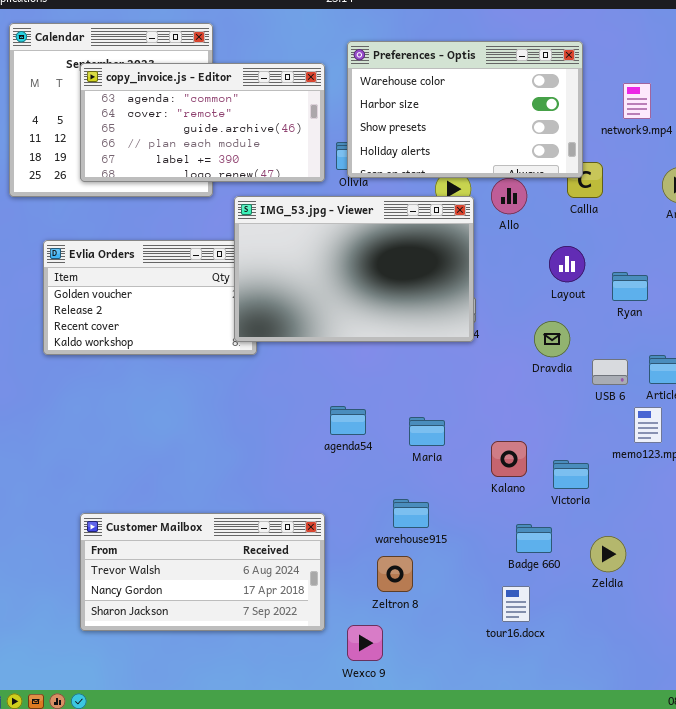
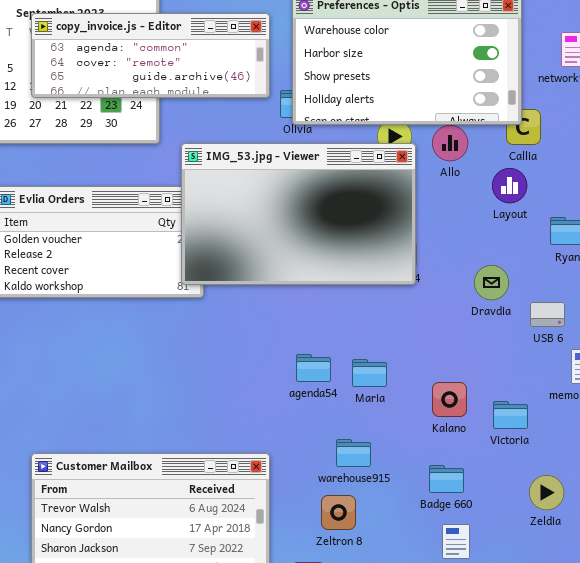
copy_invoice.js - Editor: [80,63,325,182] -> [31,13,270,98], resized
Layout: [549,246,585,282] -> [492,168,527,203], moved
agenda54: [330,406,366,435] -> [296,354,331,382], moved
Badge 660: [516,524,552,553] -> [429,465,464,493], moved

